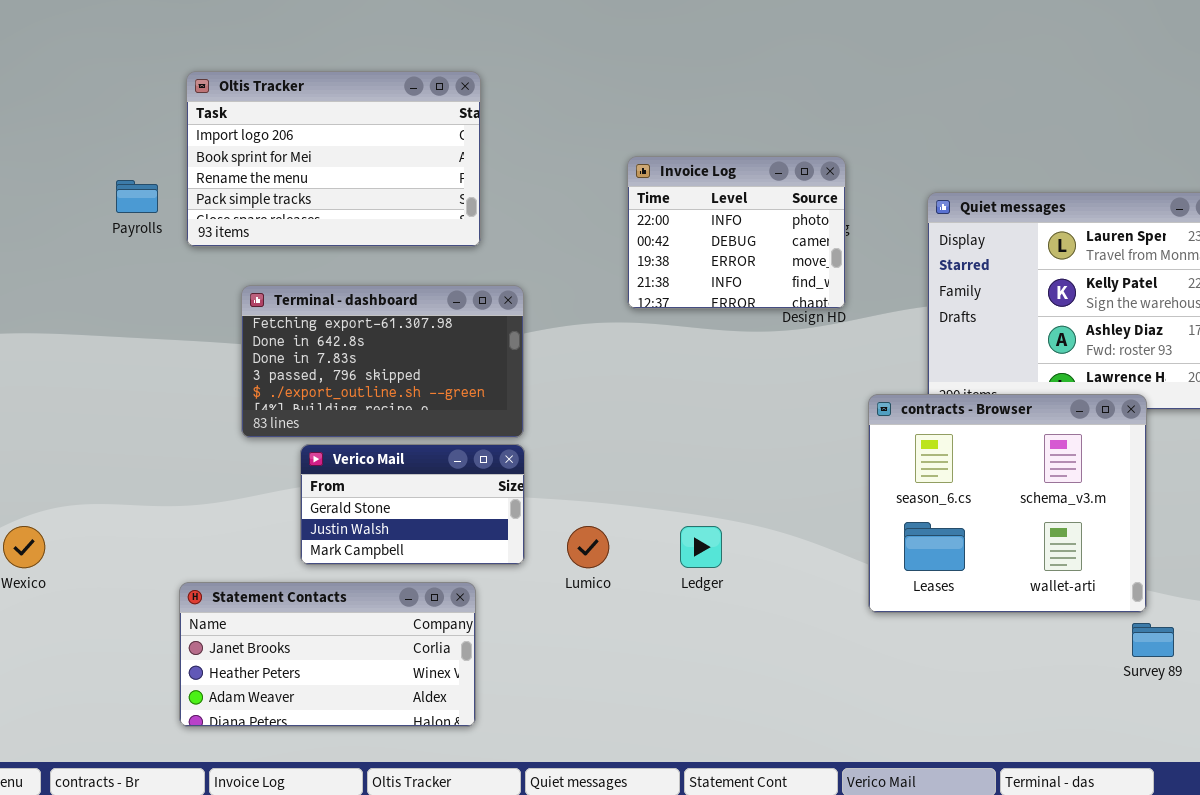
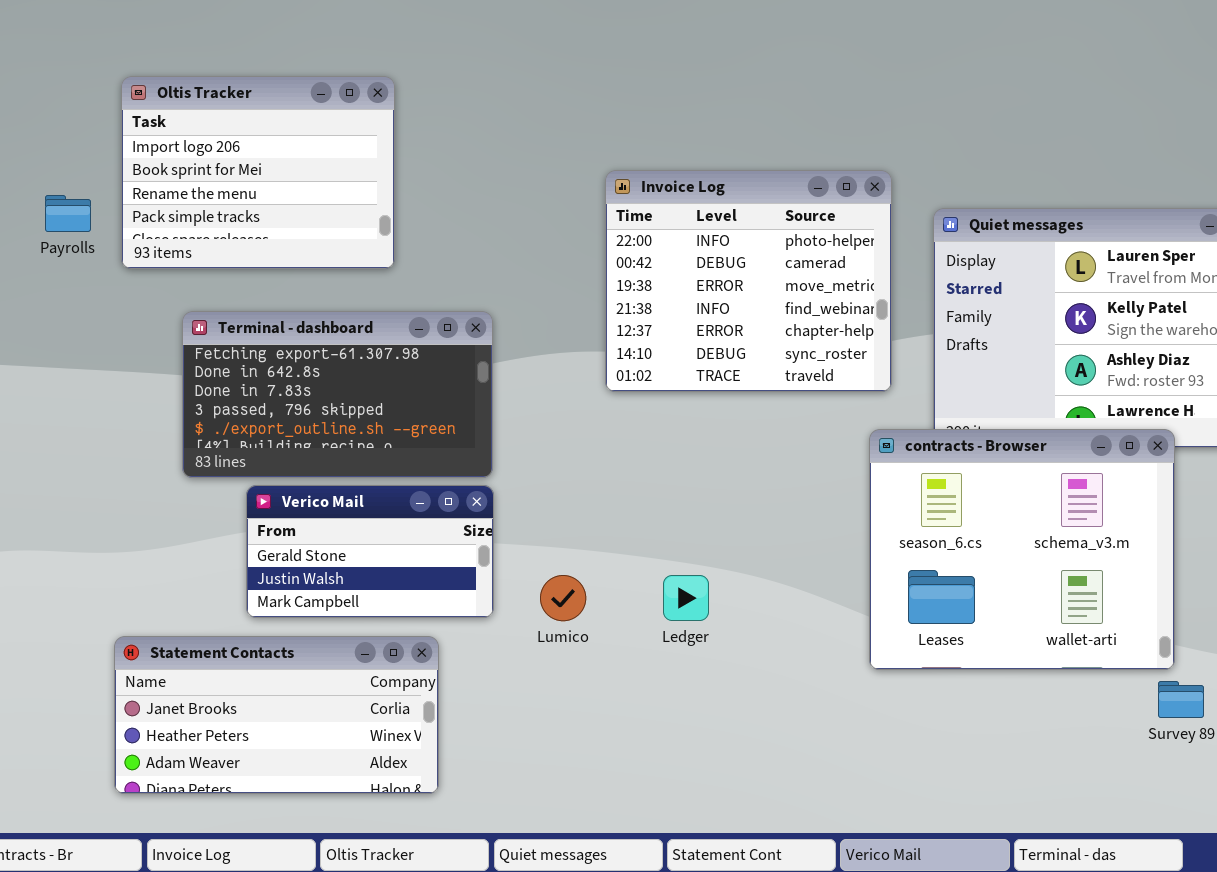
Oltis Tracker: [186,71,481,247] -> [121,76,395,269], resized
Invoice Log: [627,156,846,309] -> [605,170,892,392], resized

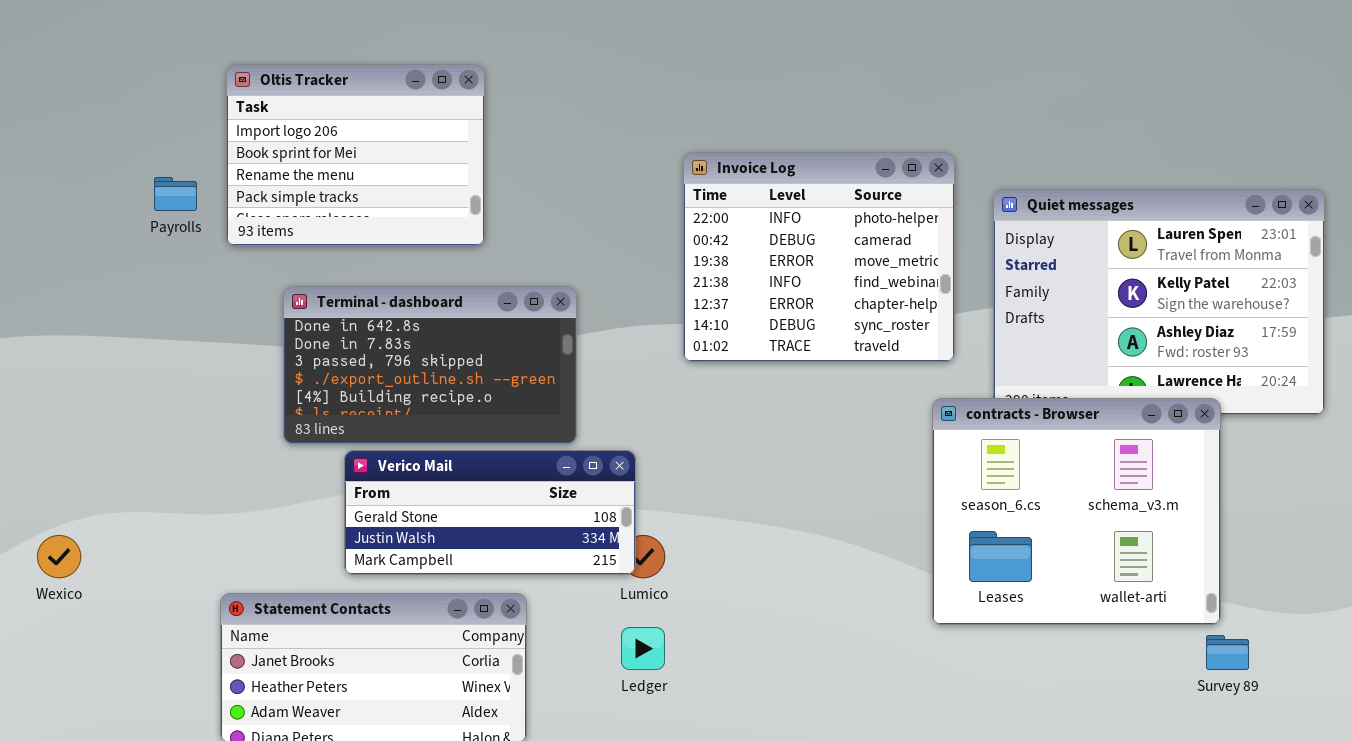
Terminal - dashboard: [182,311,493,478] -> [283,286,577,444], scrolled down 1 row
Verico Mail: [246,485,494,618] -> [344,450,636,575], resized
Ledger: [663,575,709,621] -> [621,627,665,670], moved

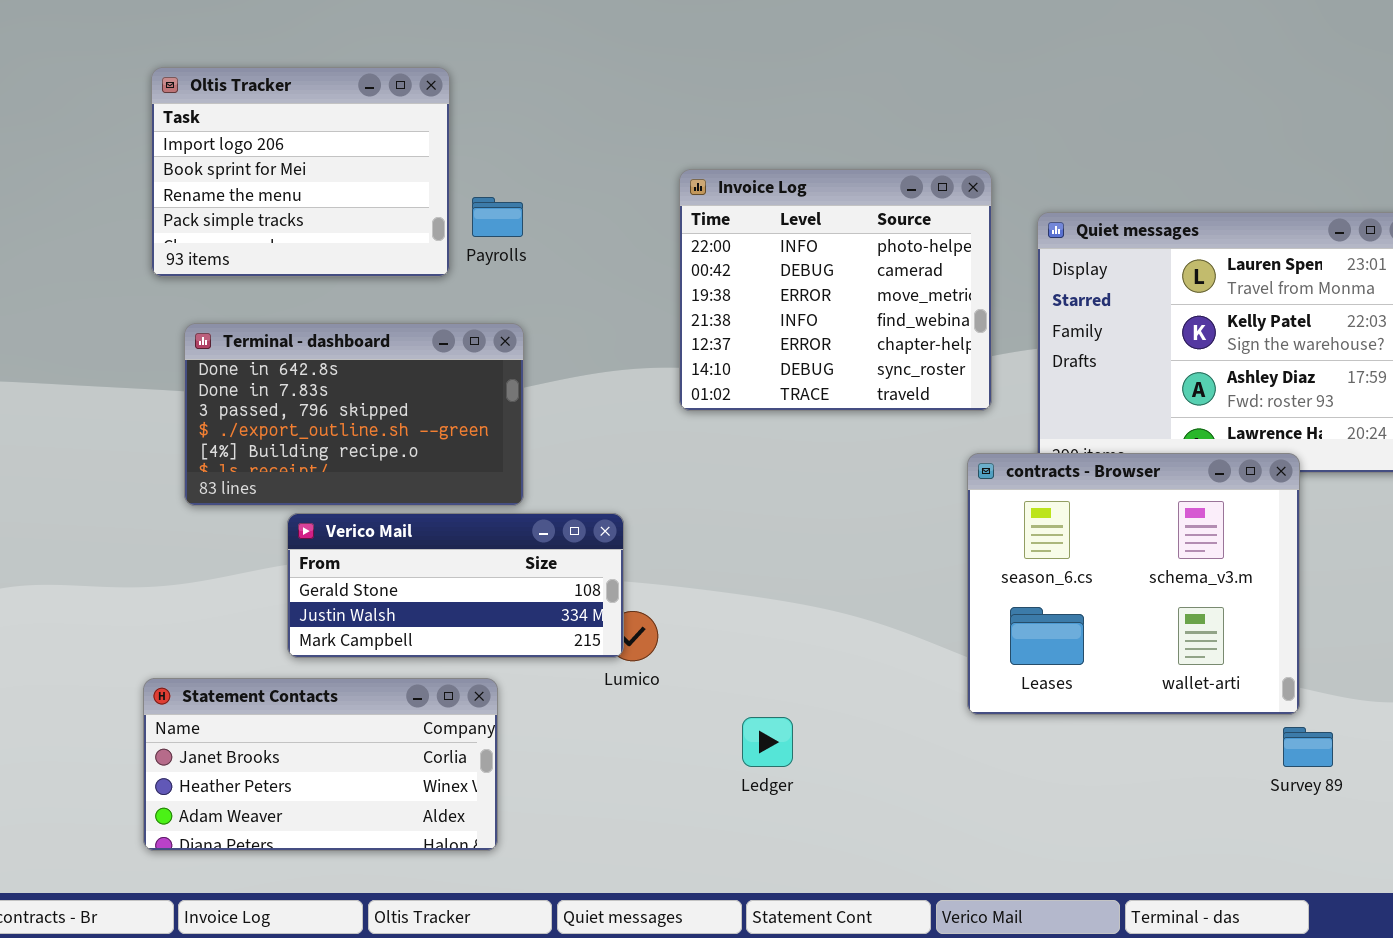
Payrolls: [154,177,197,211] -> [472,197,523,237], moved
Terminal - dashboard: [283,286,577,444] -> [184,323,524,506], moved
Ledger: [621,627,665,670] -> [742,717,793,767], moved

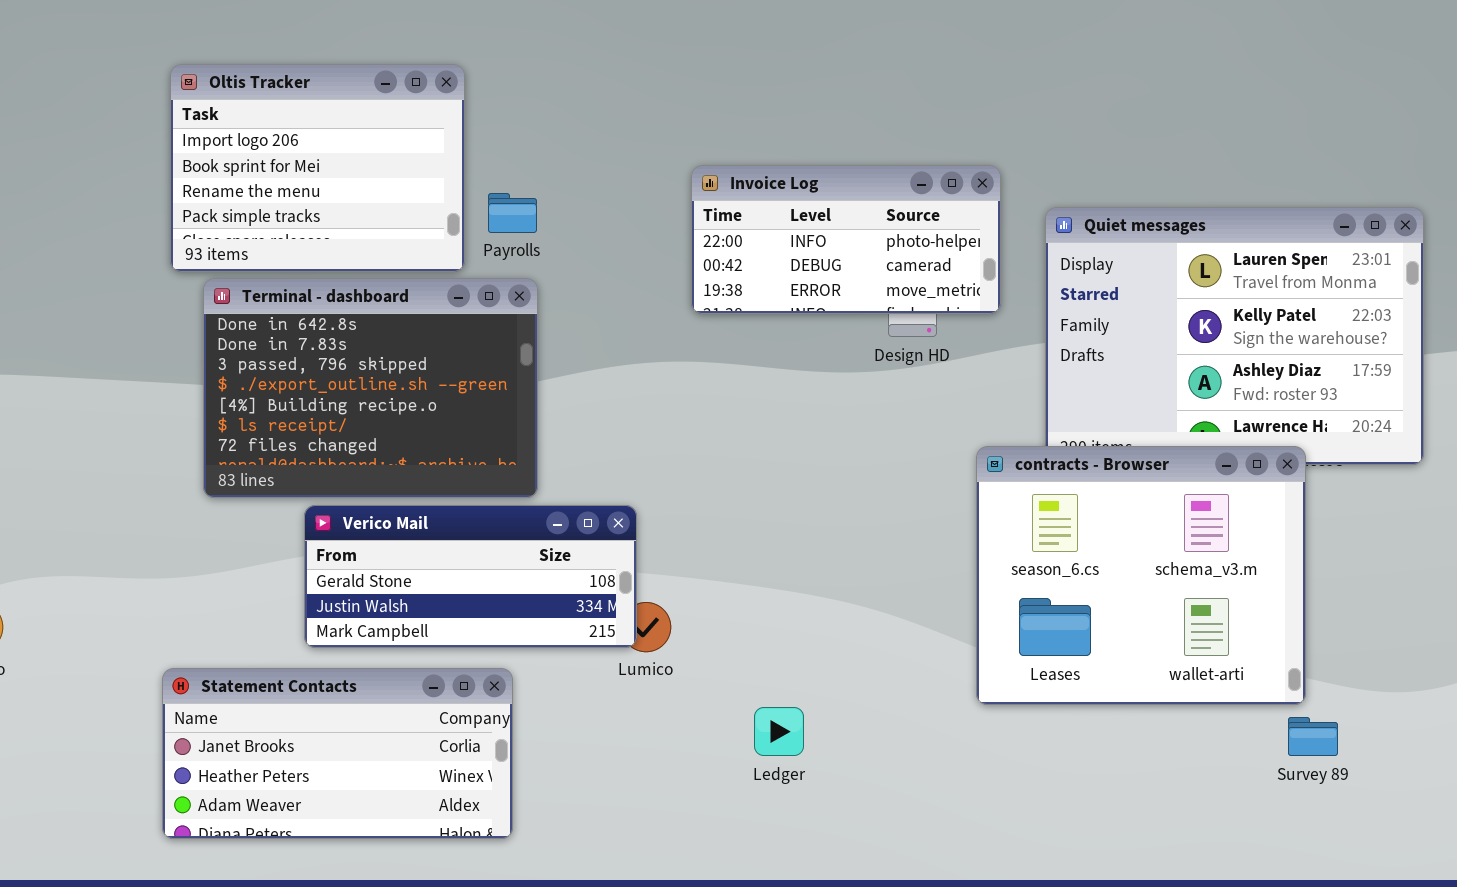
Invoice Log: [679,169,992,411] -> [691,165,1001,314], resized
Terminal - dashboard: [184,323,524,506] -> [203,278,538,498], resized

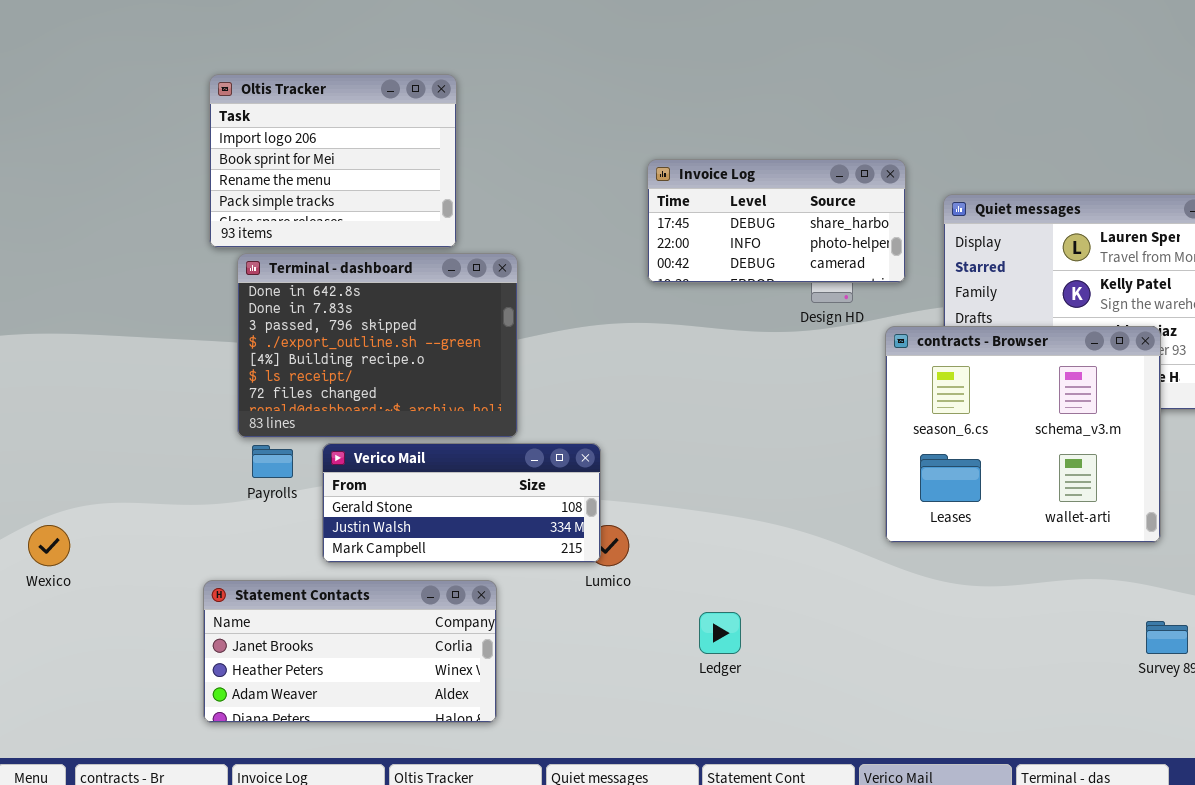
Invoice Log: [691,165,1001,314] -> [647,159,906,283], scrolled up 1 row
Payrolls: [488,193,537,233] -> [252,445,293,478], moved
contracts - Browser: [976,446,1306,705] -> [885,326,1161,543], moved

